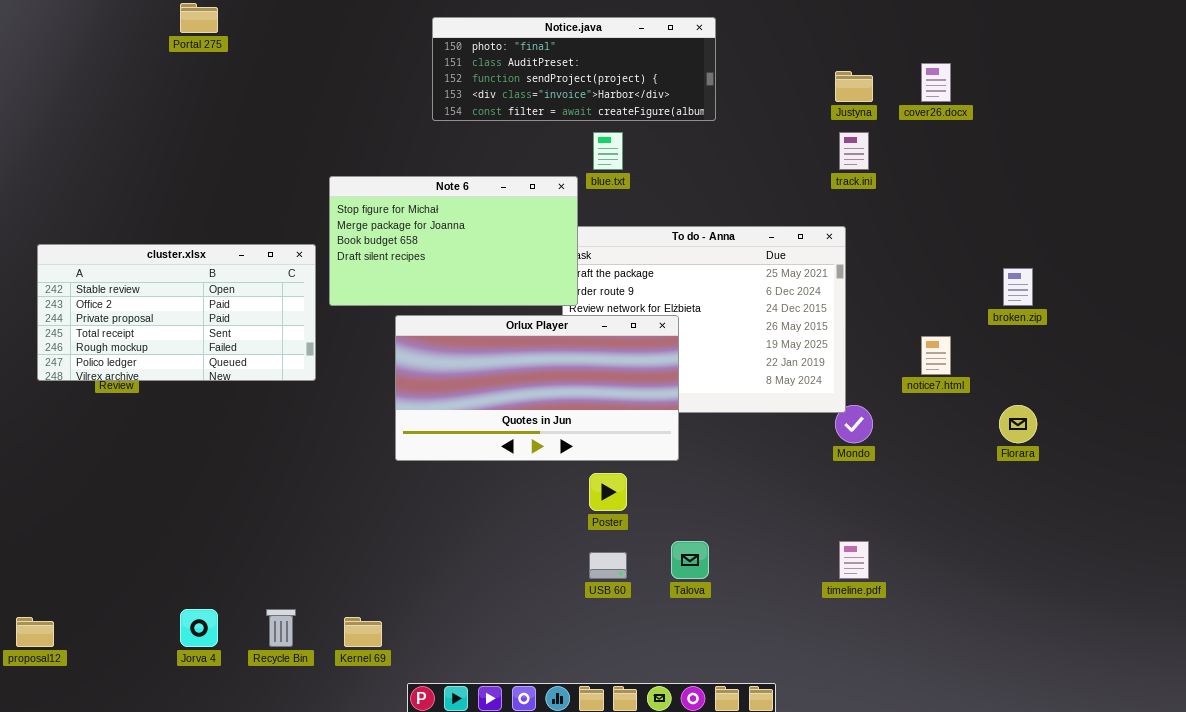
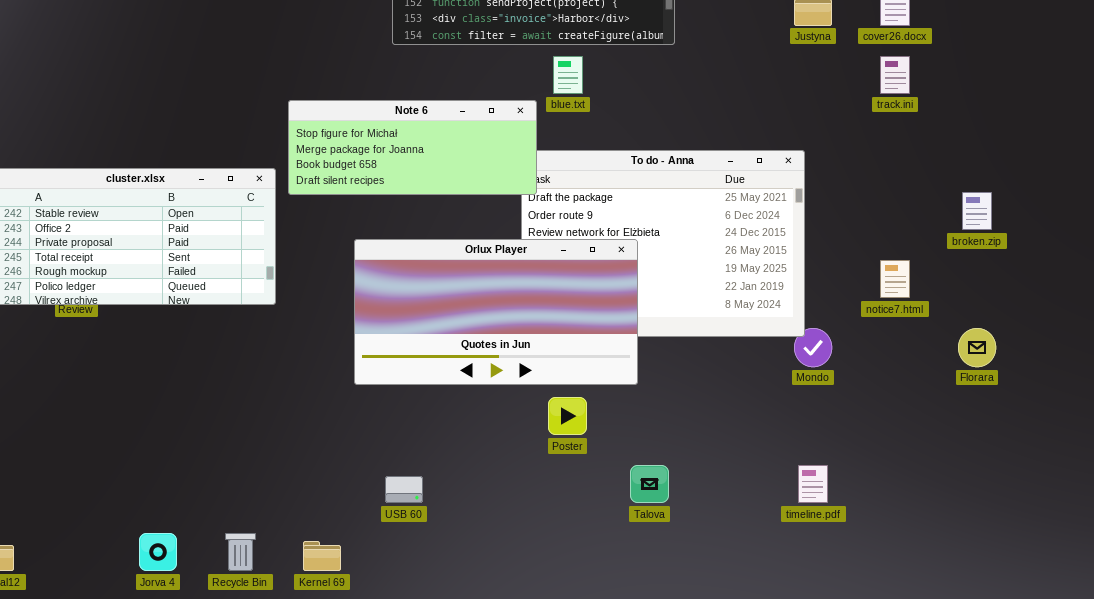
track.ini: [839,132,869,170] -> [880,56,910,94], moved
Note 6: [329,176,578,306] -> [288,100,537,195], resized
USB 60: [589,552,627,579] -> [385,476,423,503], moved

